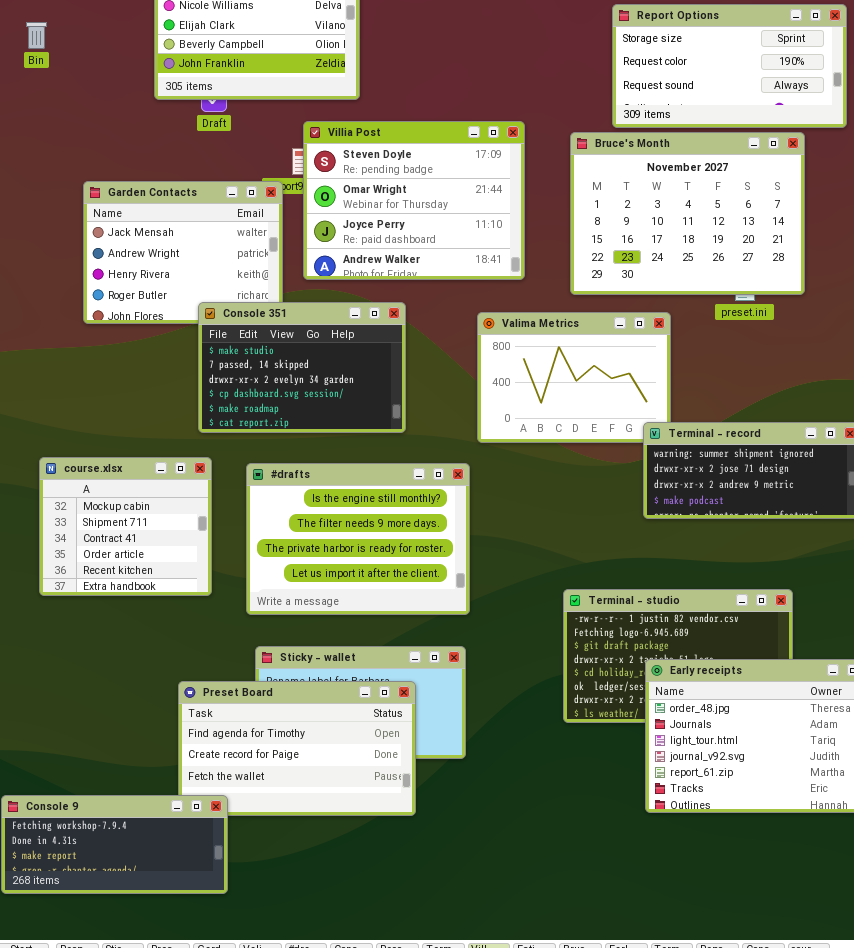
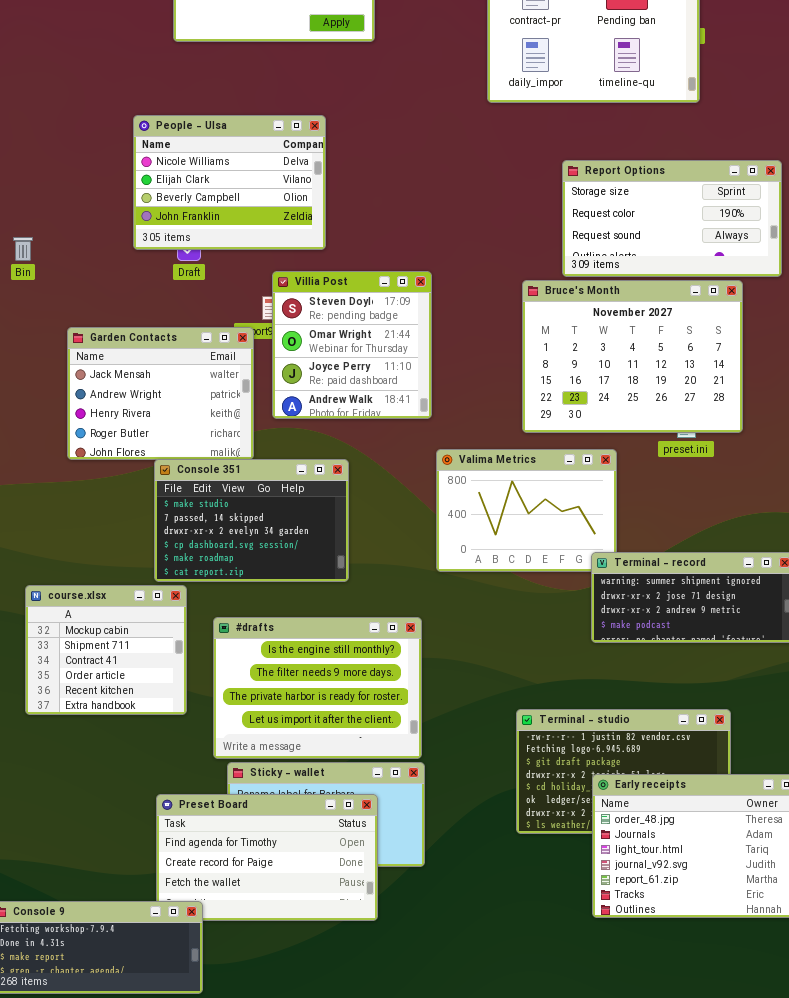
Bin: [26,22,47,49] -> [13,237,33,261], moved
Villia Post: [303,121,525,280] -> [272,271,432,419], resized
Console 351: [198,302,406,433] -> [154,459,349,582], moved
#drafts: [246,463,470,615] -> [213,617,422,759], moved

